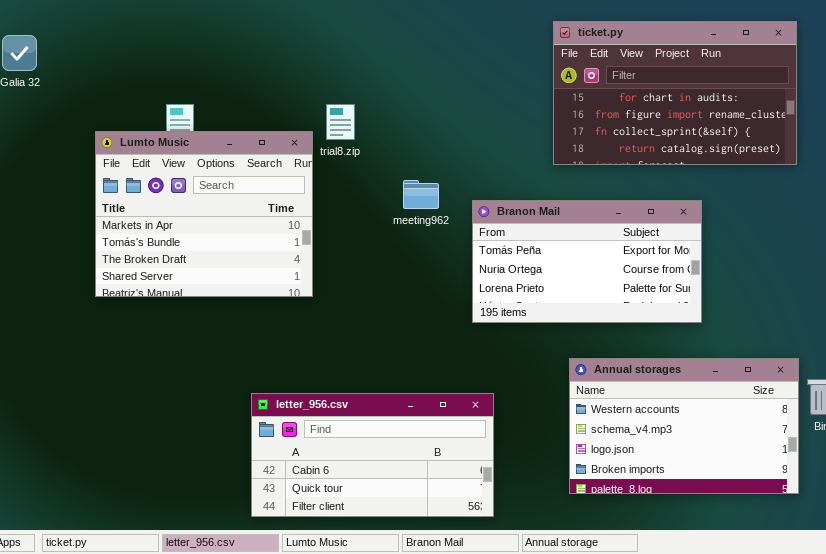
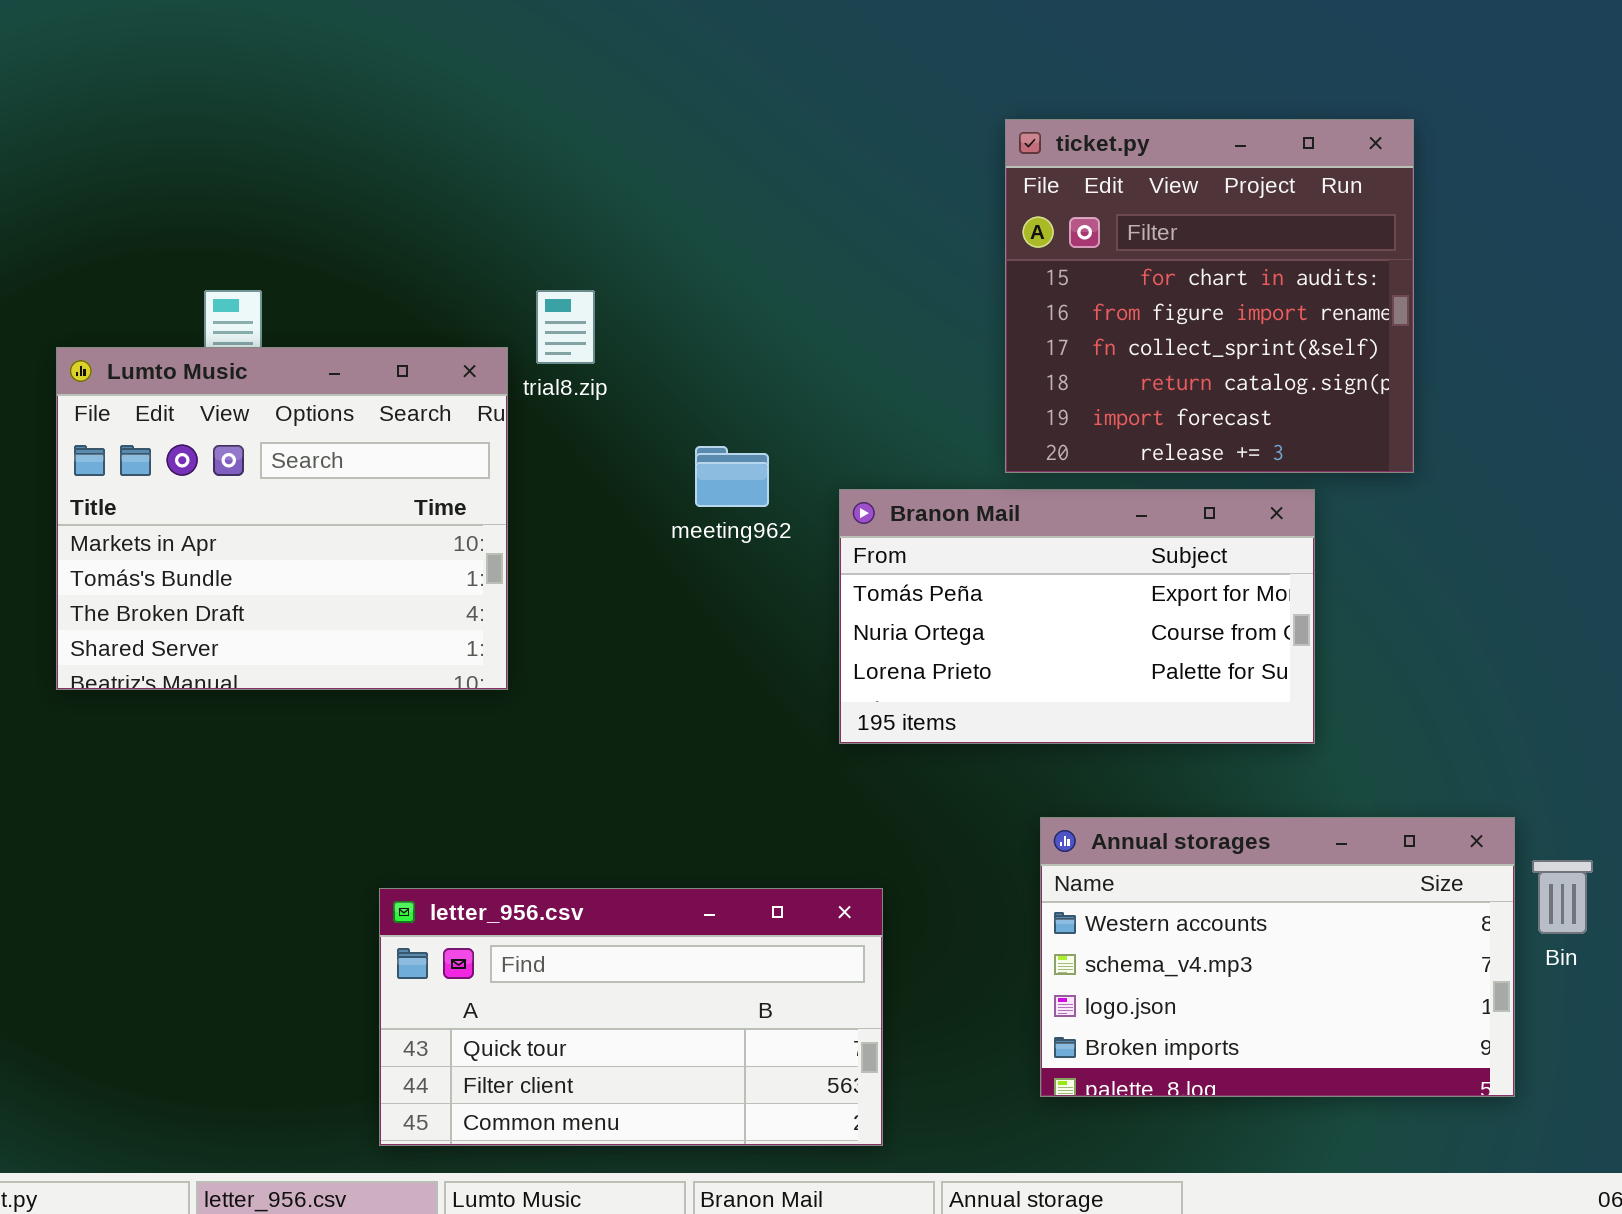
ticket.py: [553,21,797,165] -> [1005,119,1414,473], resized
letter_956.csv: [251,393,494,517] -> [379,888,883,1146], scrolled down 1 row

